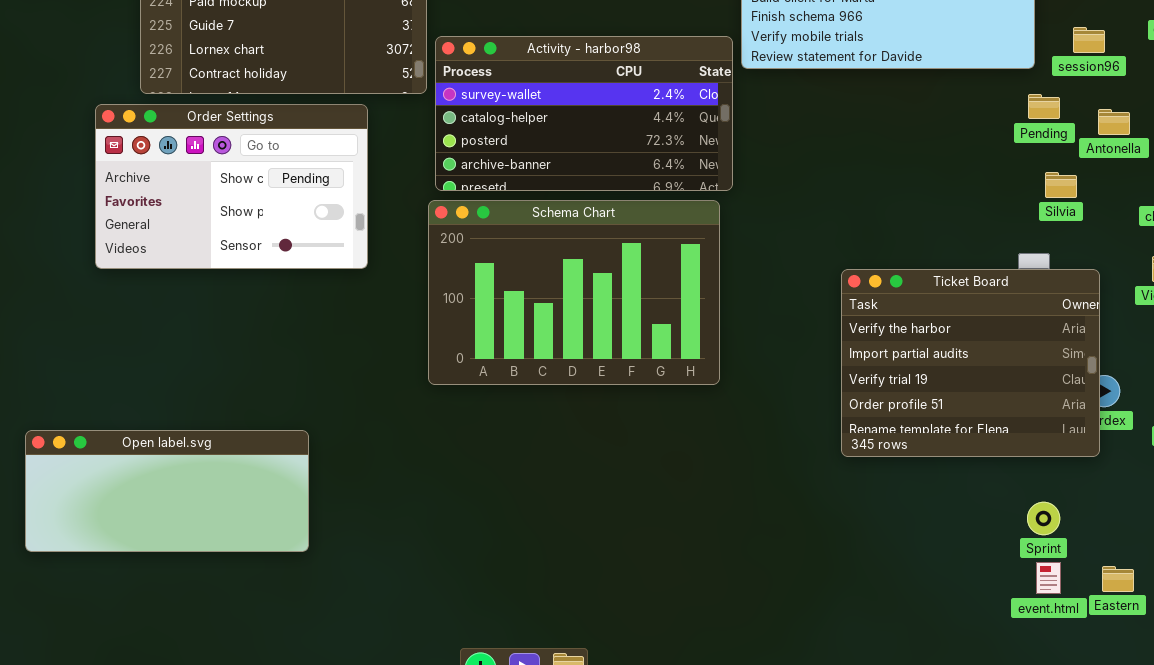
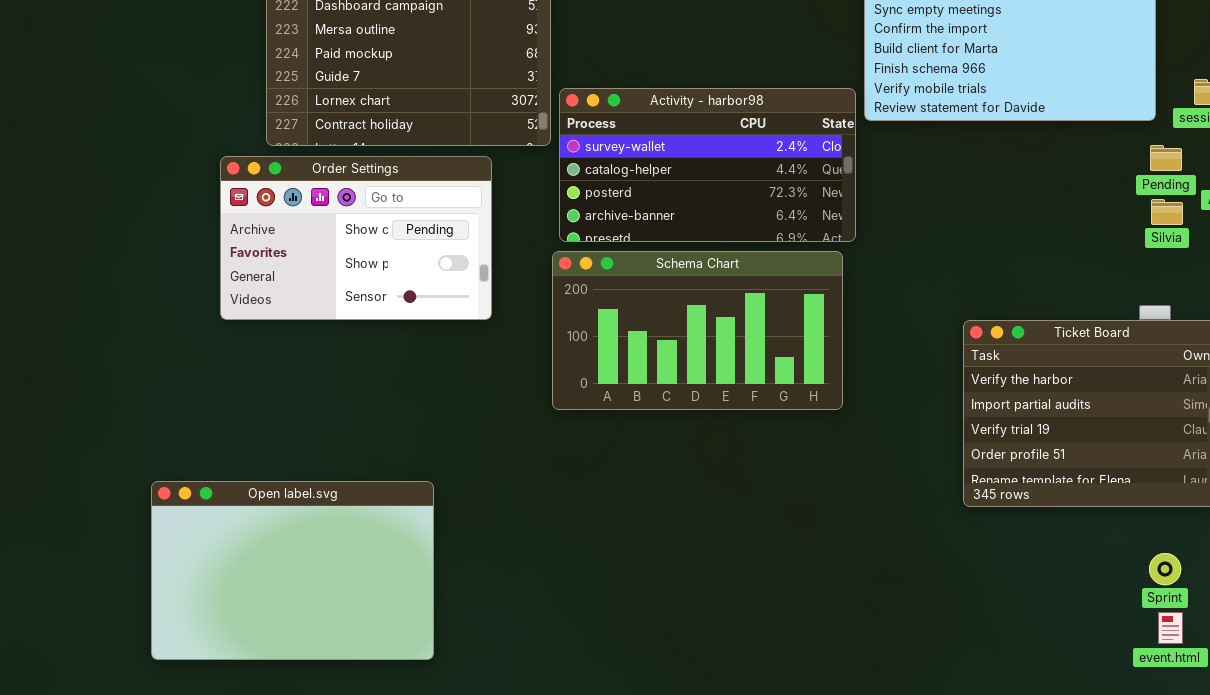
Silvia: [1045,172,1077,198] -> [1151,199,1183,225], moved
Schema Chart: [428,200,720,385] -> [552,251,843,410], resized
Open label.svg: [25,430,309,552] -> [151,481,434,660], resized

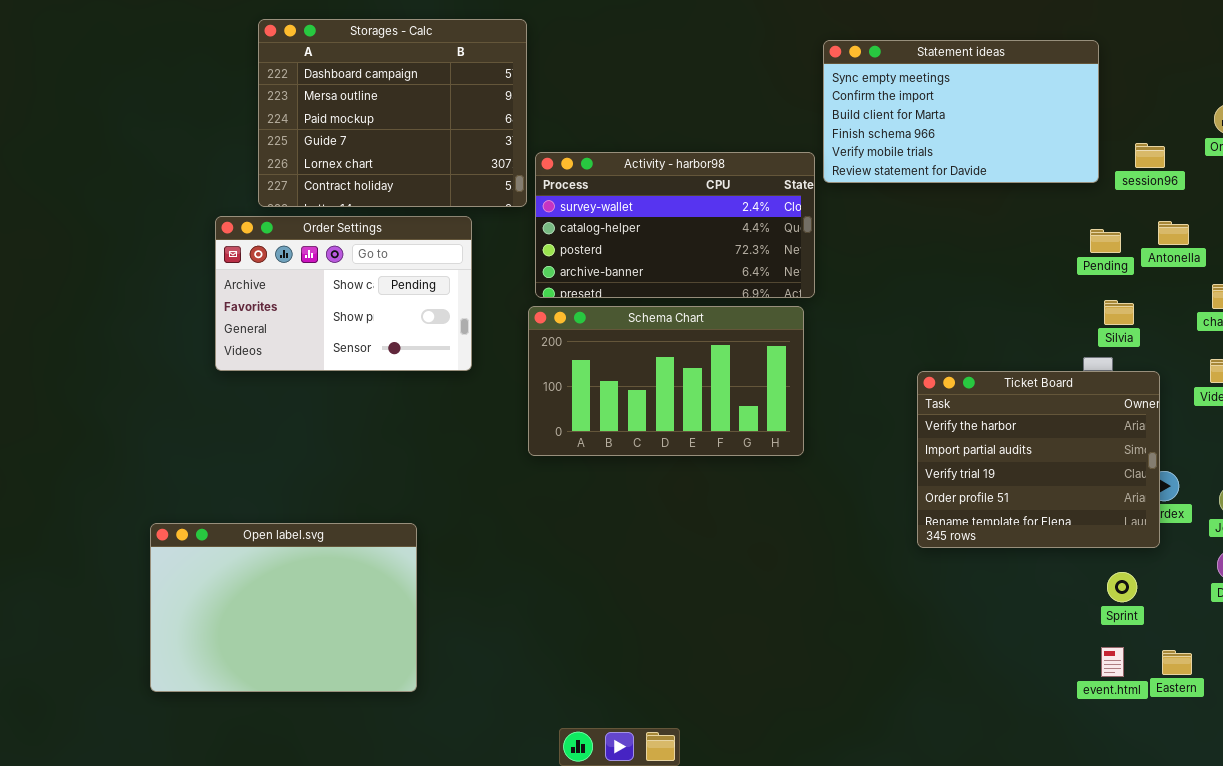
Pending: [1150,145,1182,171] -> [1090,229,1121,253], moved
Silvia: [1151,199,1183,225] -> [1104,300,1134,325], moved
Sprint: [1149,553,1181,585] -> [1107,572,1137,602], moved

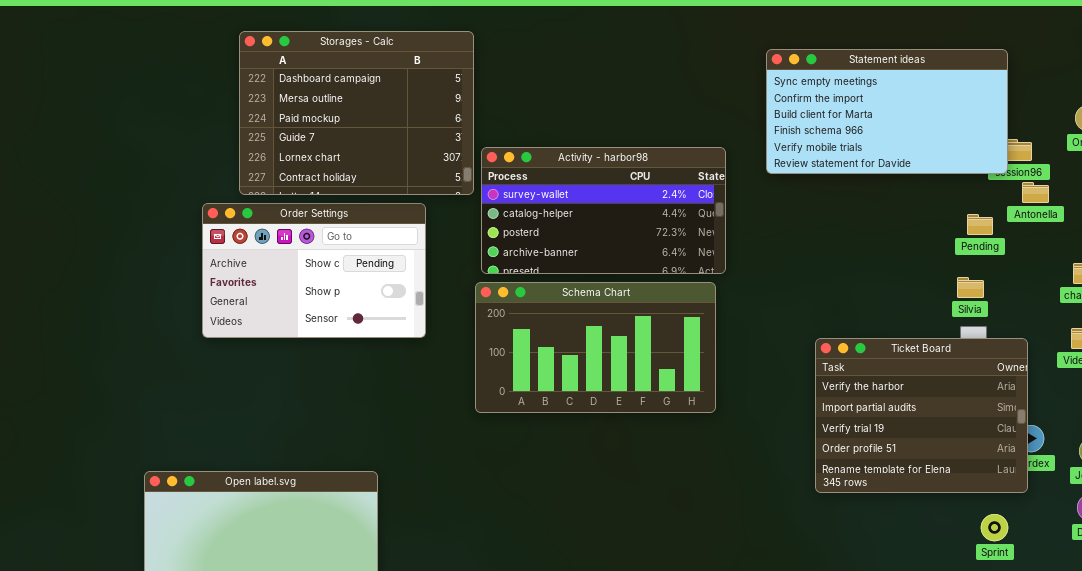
Statement ideas: [823,40,1099,183] -> [766,49,1008,174], moved
Antonella: [1158,221,1189,245] -> [1022,182,1049,203], moved
Silvia: [1104,300,1134,325] -> [957,277,984,298], moved

